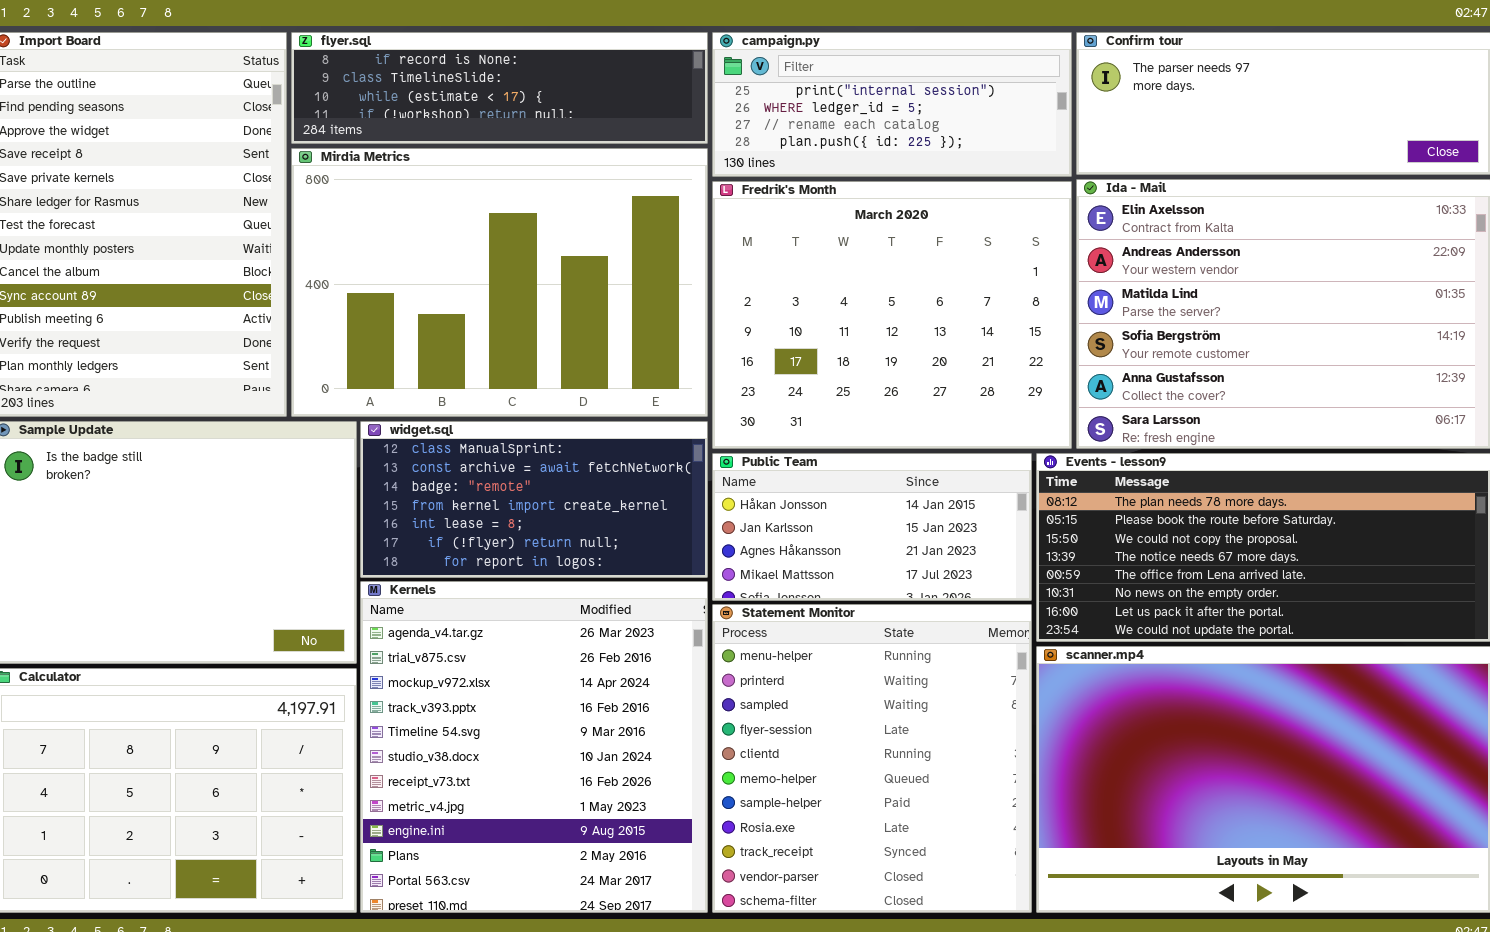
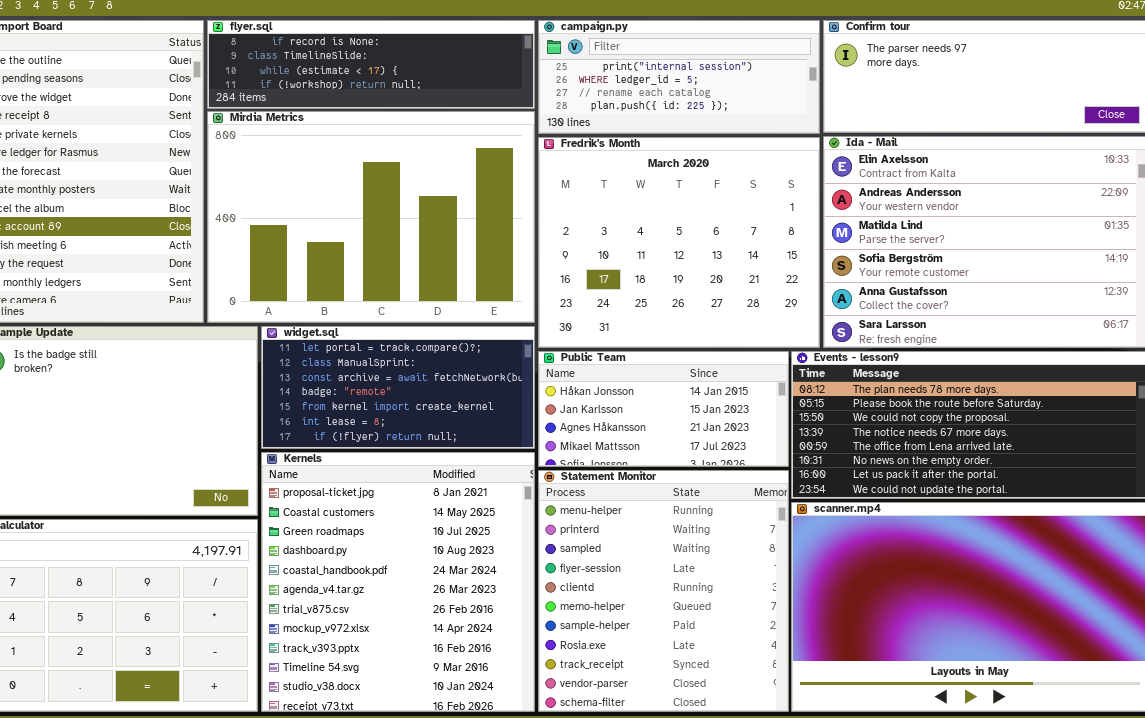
widget.sql: [360,421,708,578] -> [261,326,535,449], scrolled up 1 row
Kernels: [360,581,708,913] -> [261,452,535,712], scrolled up 5 rows

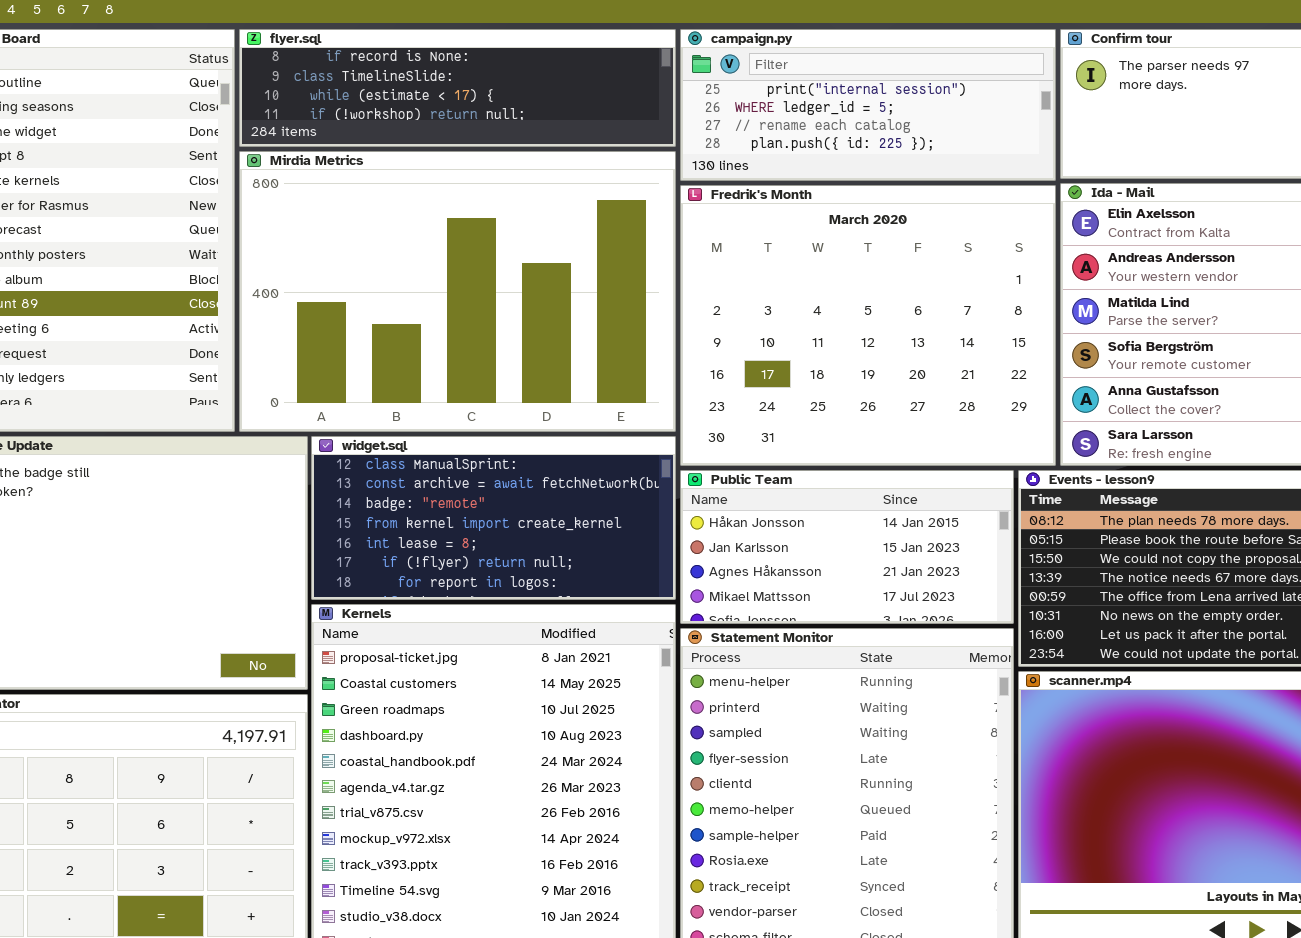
widget.sql: [261,326,535,449] -> [311,436,676,600], scrolled down 1 row

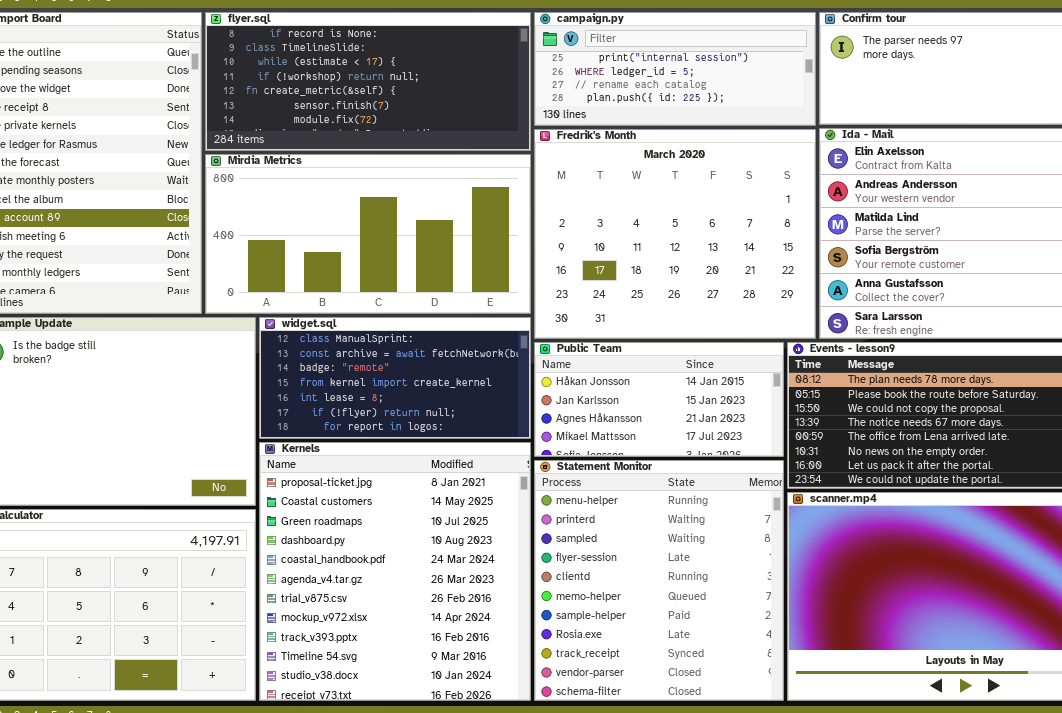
flyer.sql: [239,29,676,147] -> [205,12,531,151], resized
Mirdia Metrics: [239,151,676,432] -> [205,154,531,314], resized

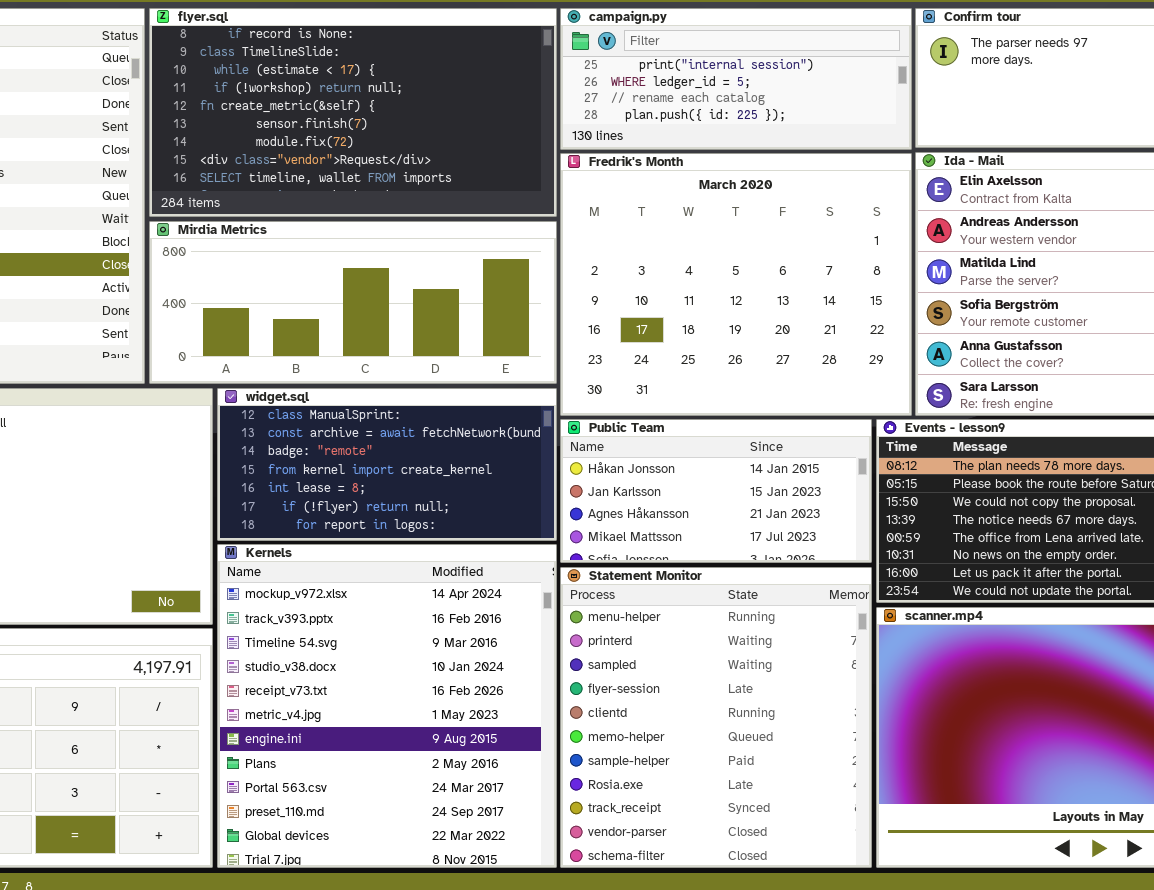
flyer.sql: [205,12,531,151] -> [149,8,557,217], resized
Mirdia Metrics: [205,154,531,314] -> [149,221,557,384], resized
Kernels: [259,442,531,701] -> [217,544,557,868], scrolled down 7 rows

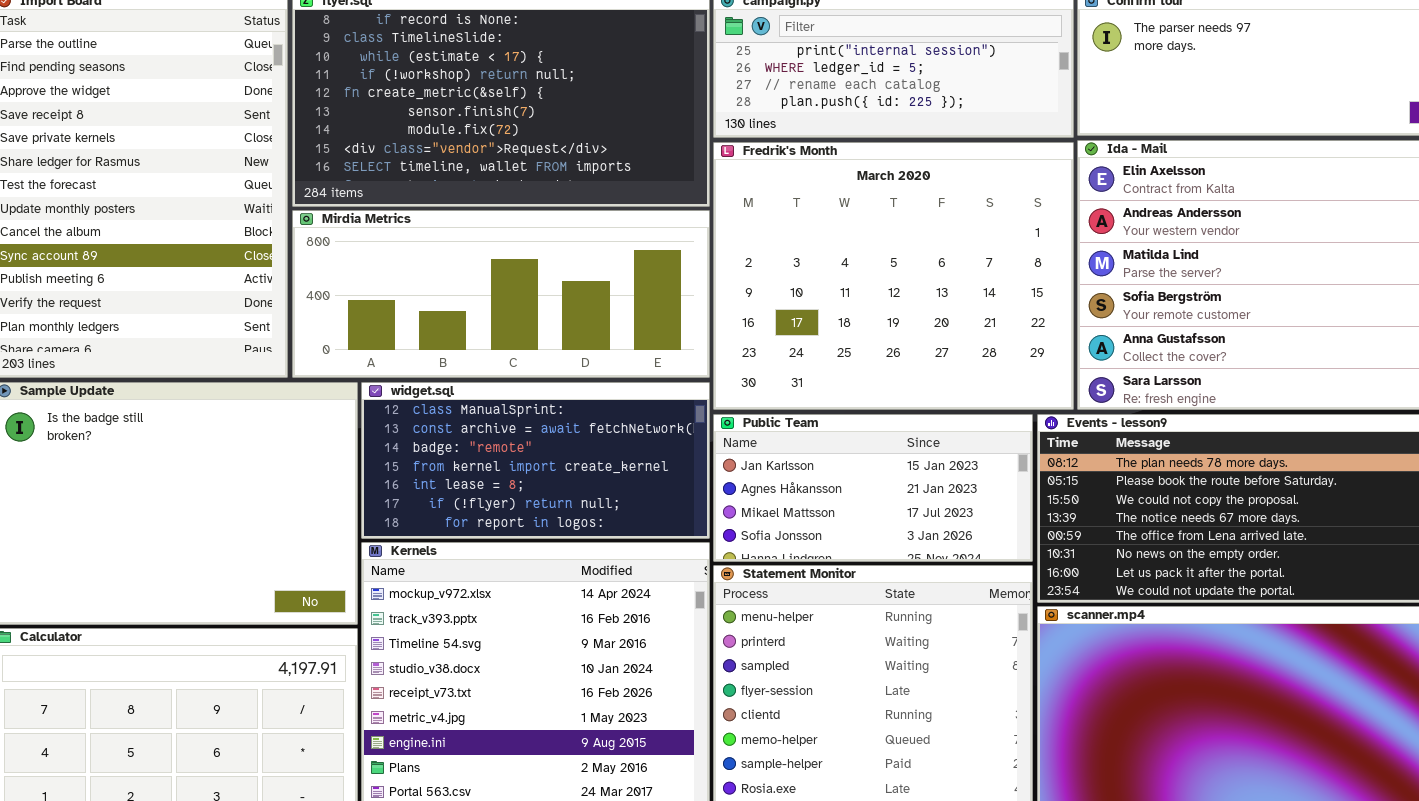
Public Team: [560,419,872,563] -> [713,414,1033,562], scrolled down 1 row

